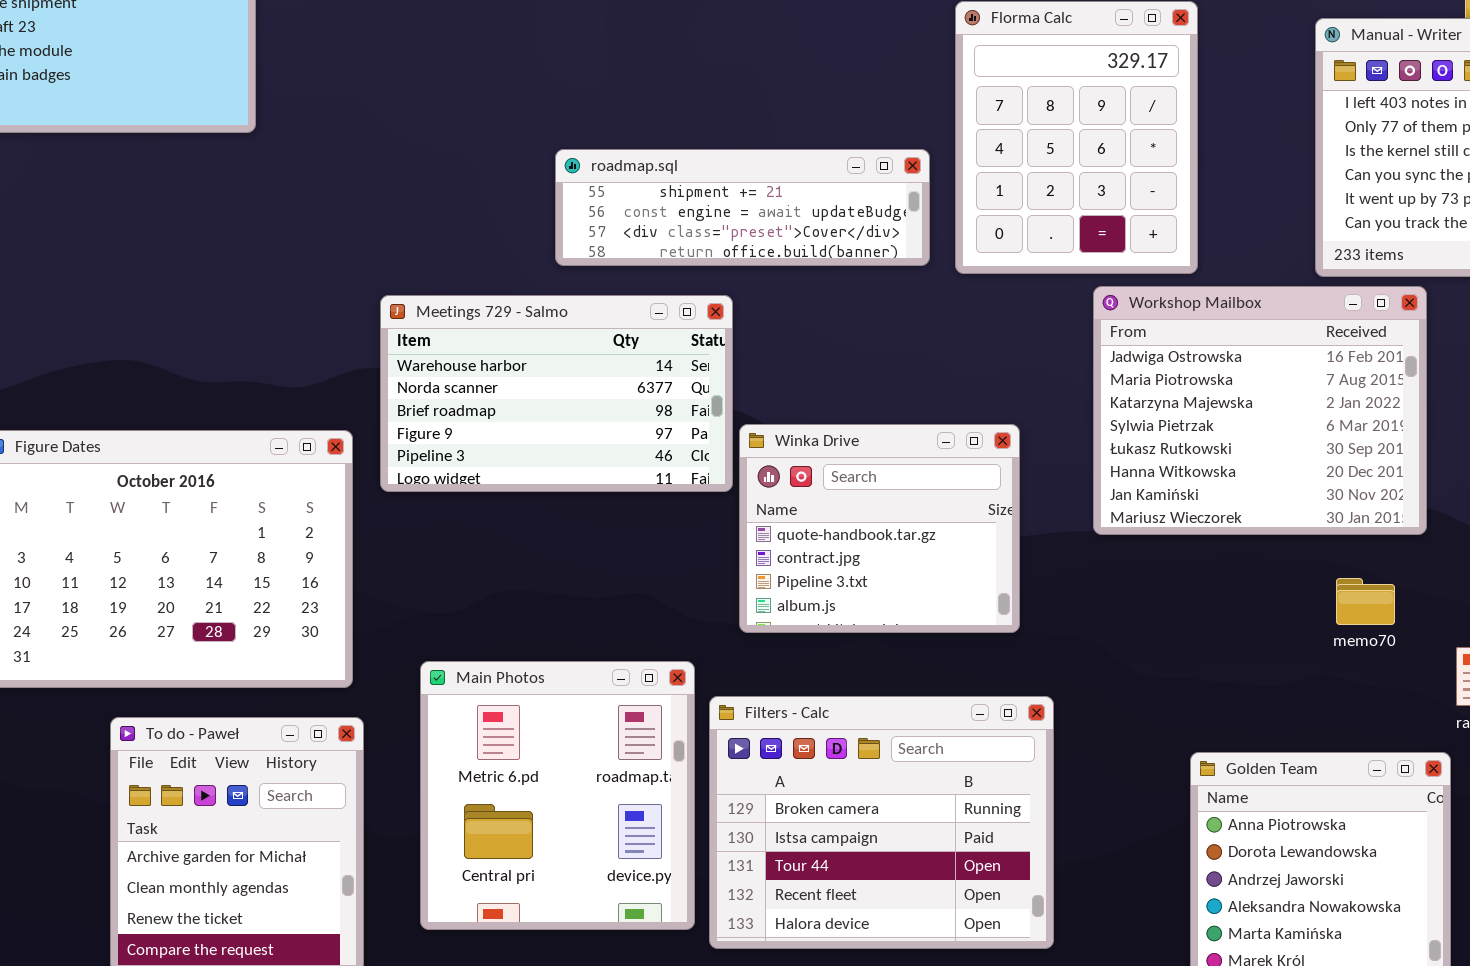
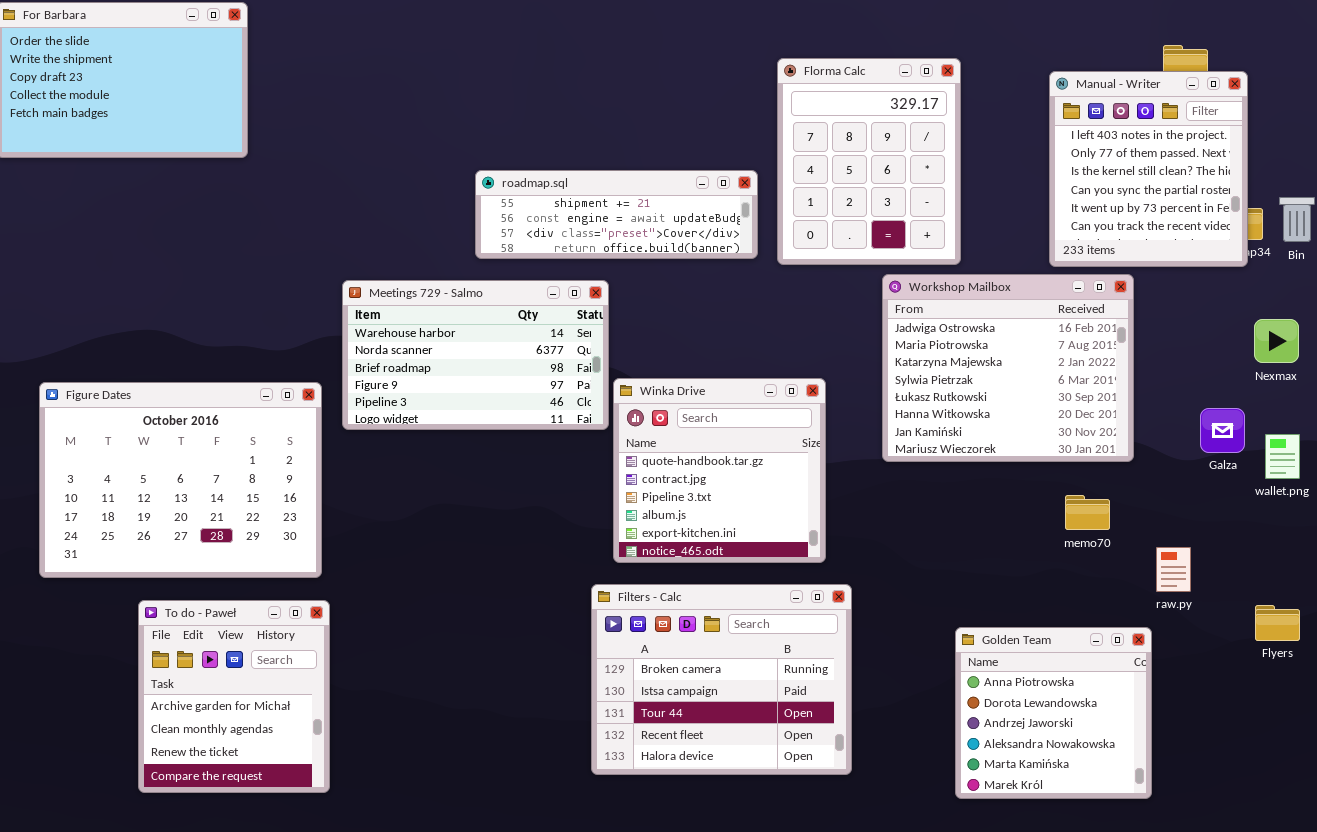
Winka Drive: [739,424,1020,633] -> [613,378,826,563], resized
Main Photos: [420,661,695,930] -> none, closed

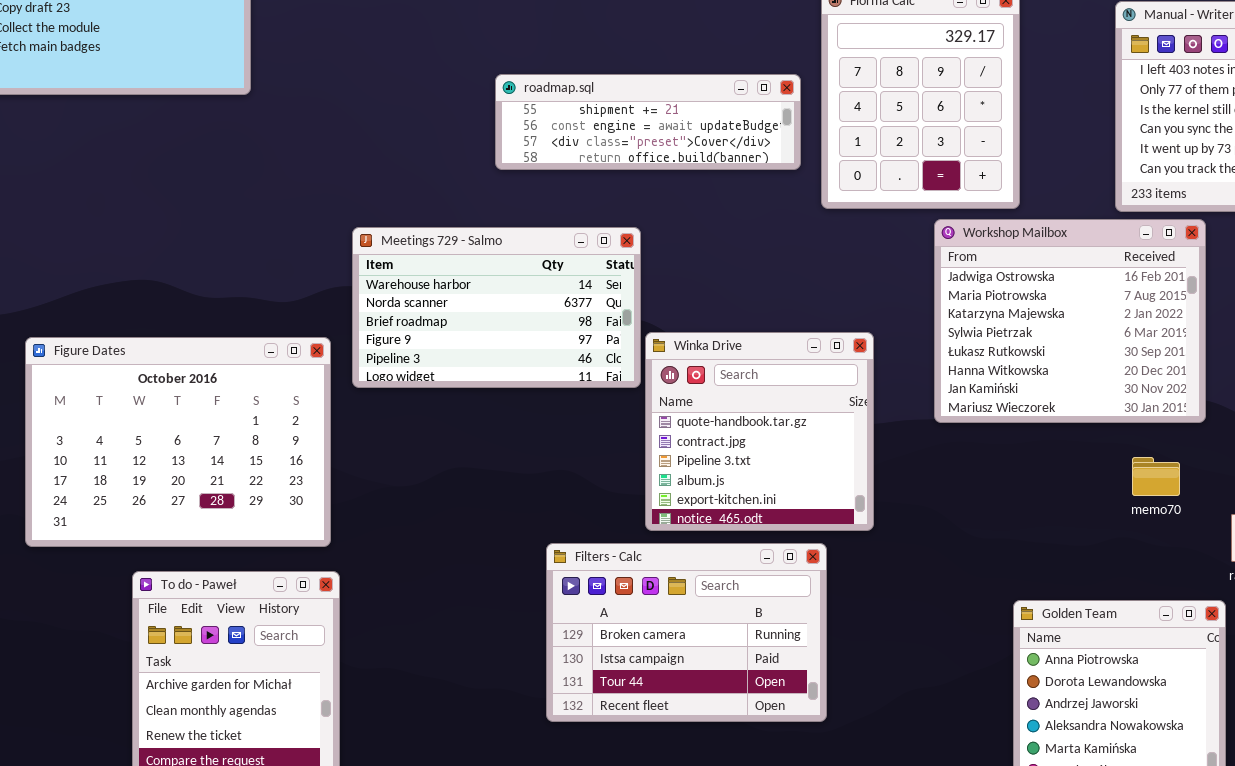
roadmap.sql: [475,170,758,259] -> [495,74,801,170], moved
Filters - Calc: [591,584,852,775] -> [546,543,827,722], moved, resized

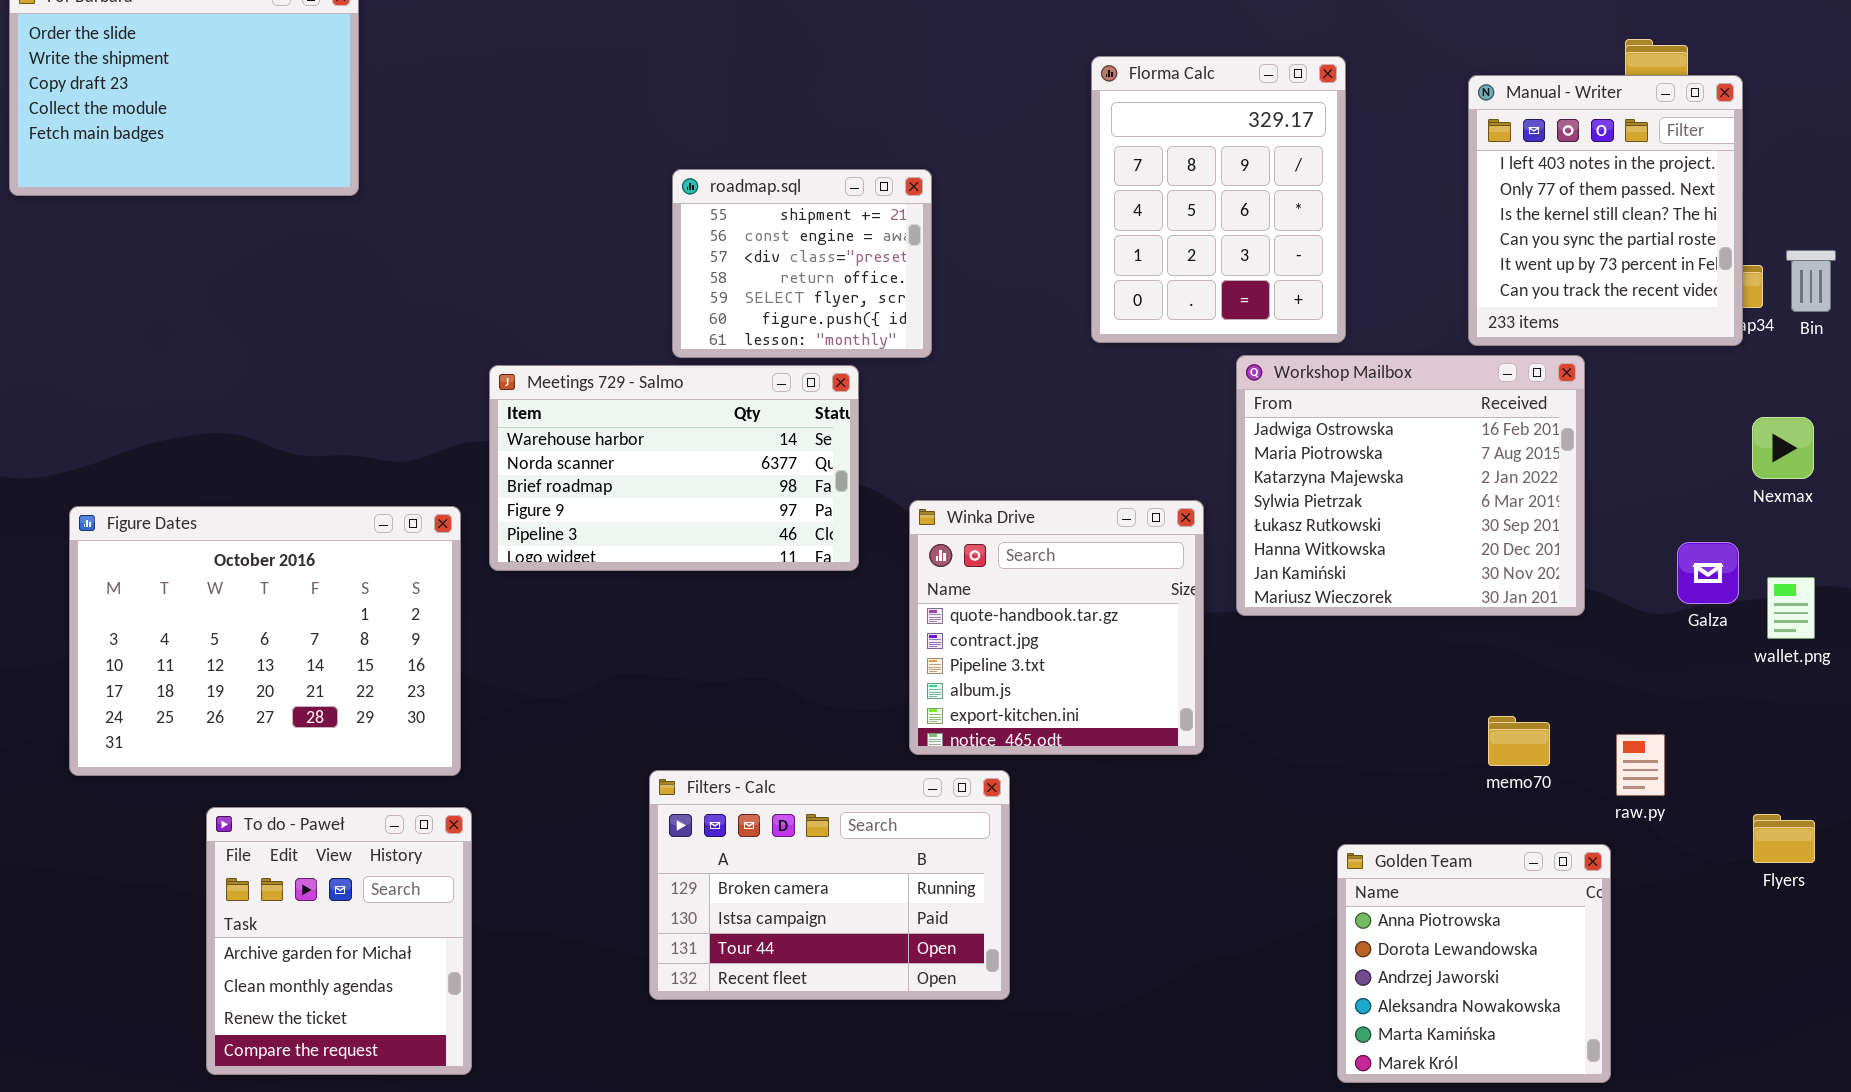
roadmap.sql: [495,74,801,170] -> [672,169,932,358], resized
Winka Drive: [645,332,874,531] -> [909,500,1204,755], moved
memo70: [1132,457,1180,496] -> [1488,716,1550,766], moved
Filters - Calc: [546,543,827,722] -> [649,770,1010,1000], moved

